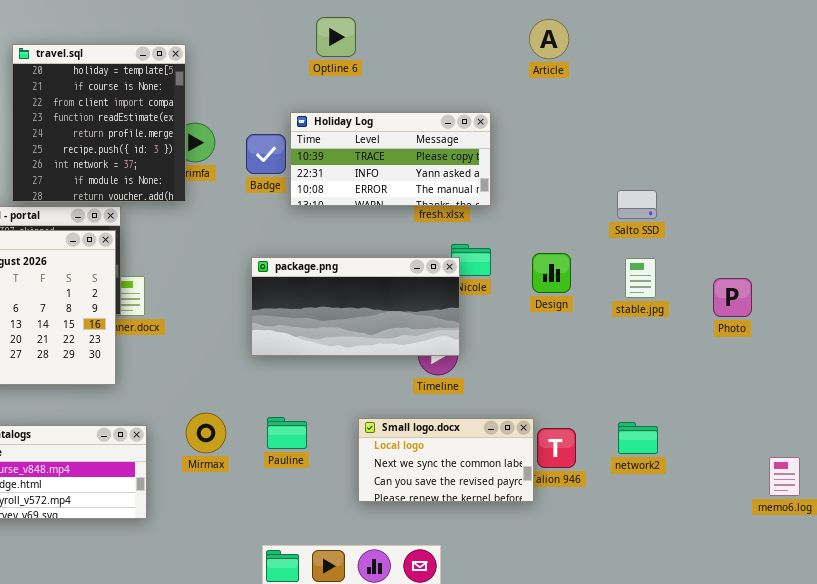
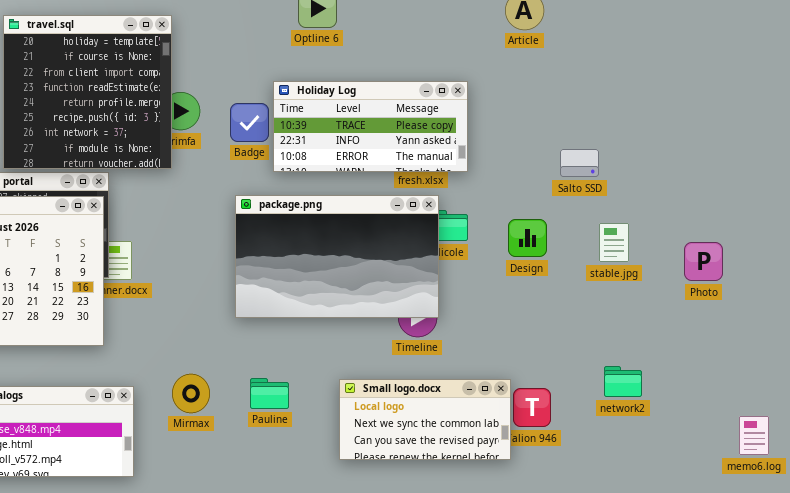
Salto SSD: [617,190,657,219] -> [560,149,599,177], moved
package.png: [251,257,460,356] -> [235,195,439,318], resized
network2: [618,422,658,454] -> [604,366,642,397], moved

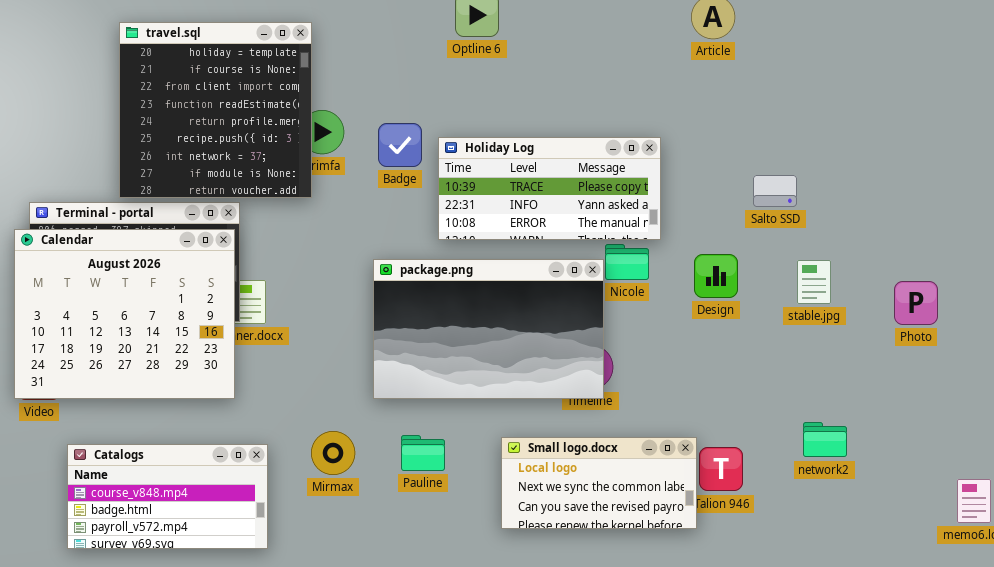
Holiday Log: [273,81,468,172] -> [438,137,661,240], moved
package.png: [235,195,439,318] -> [373,259,604,399], moved

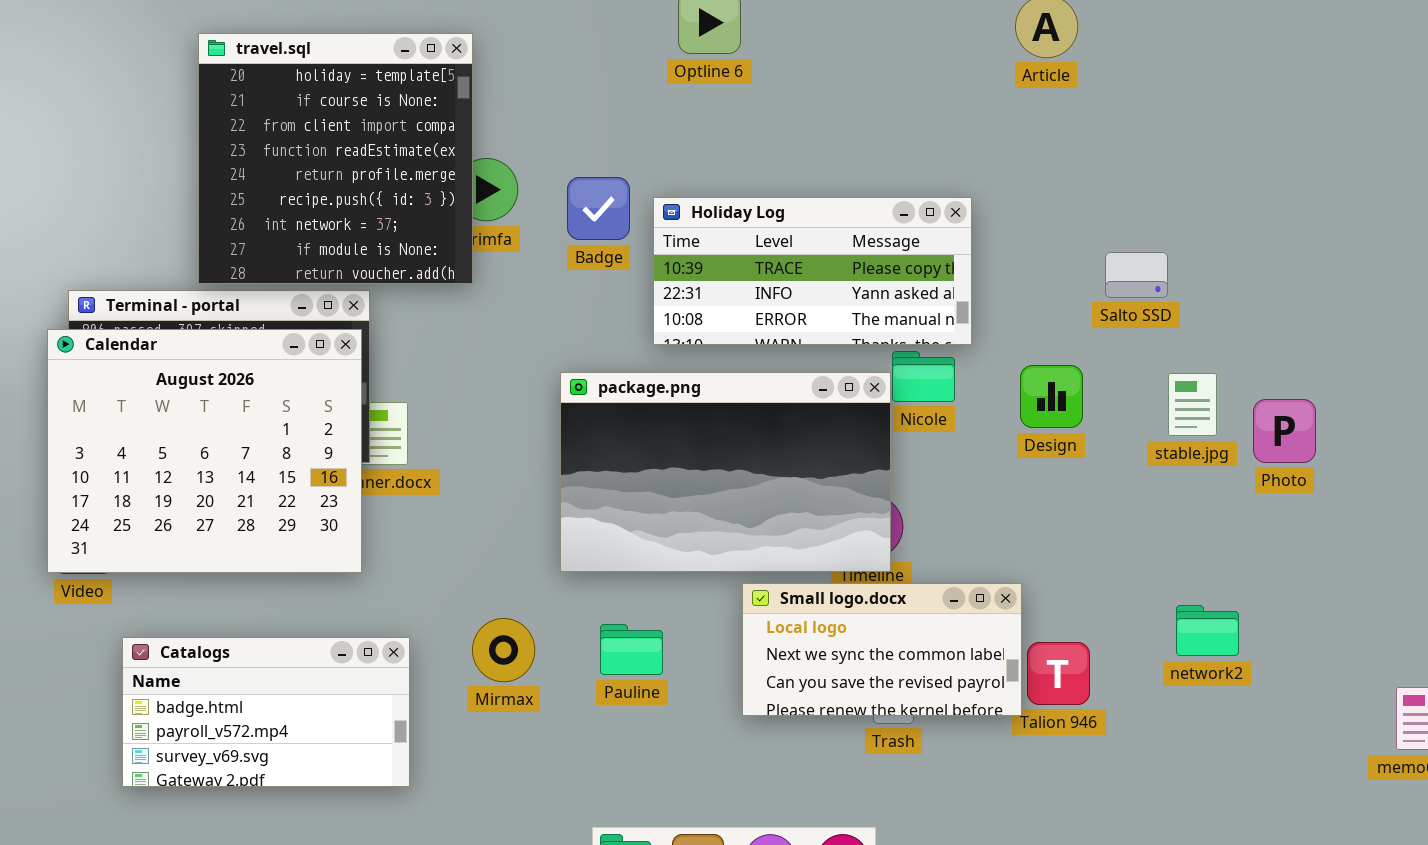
Photo: [894,281,938,325] -> [1253,399,1316,463], moved
Small logo.docx: [501,437,697,529] -> [742,583,1022,716], moved
Catalogs: [67,444,268,549] -> [122,637,410,787], scrolled down 1 row

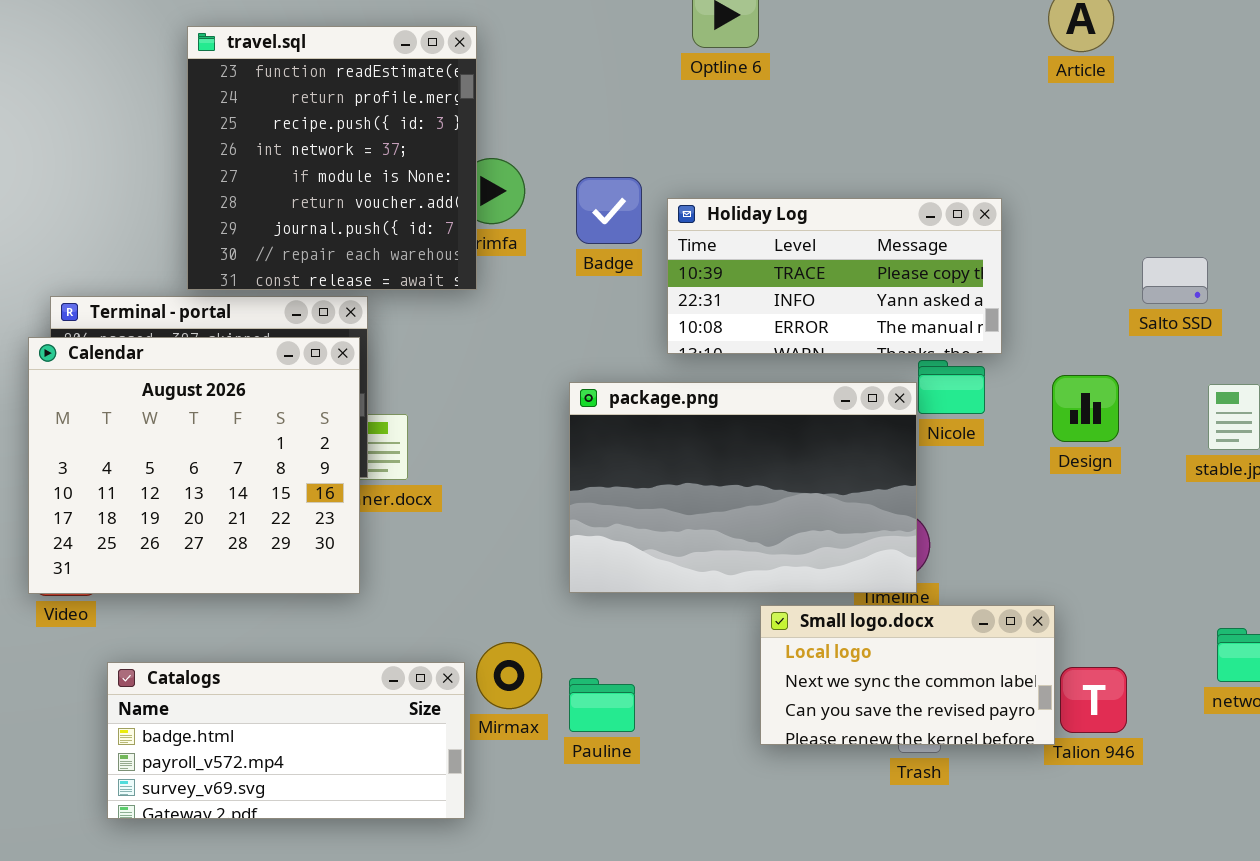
travel.sql: [198,33,473,284] -> [187,26,477,290], scrolled down 3 rows
Pauline: [600,624,663,675] -> [569,678,635,732], moved
Catalogs: [122,637,410,787] -> [107,662,465,819], resized

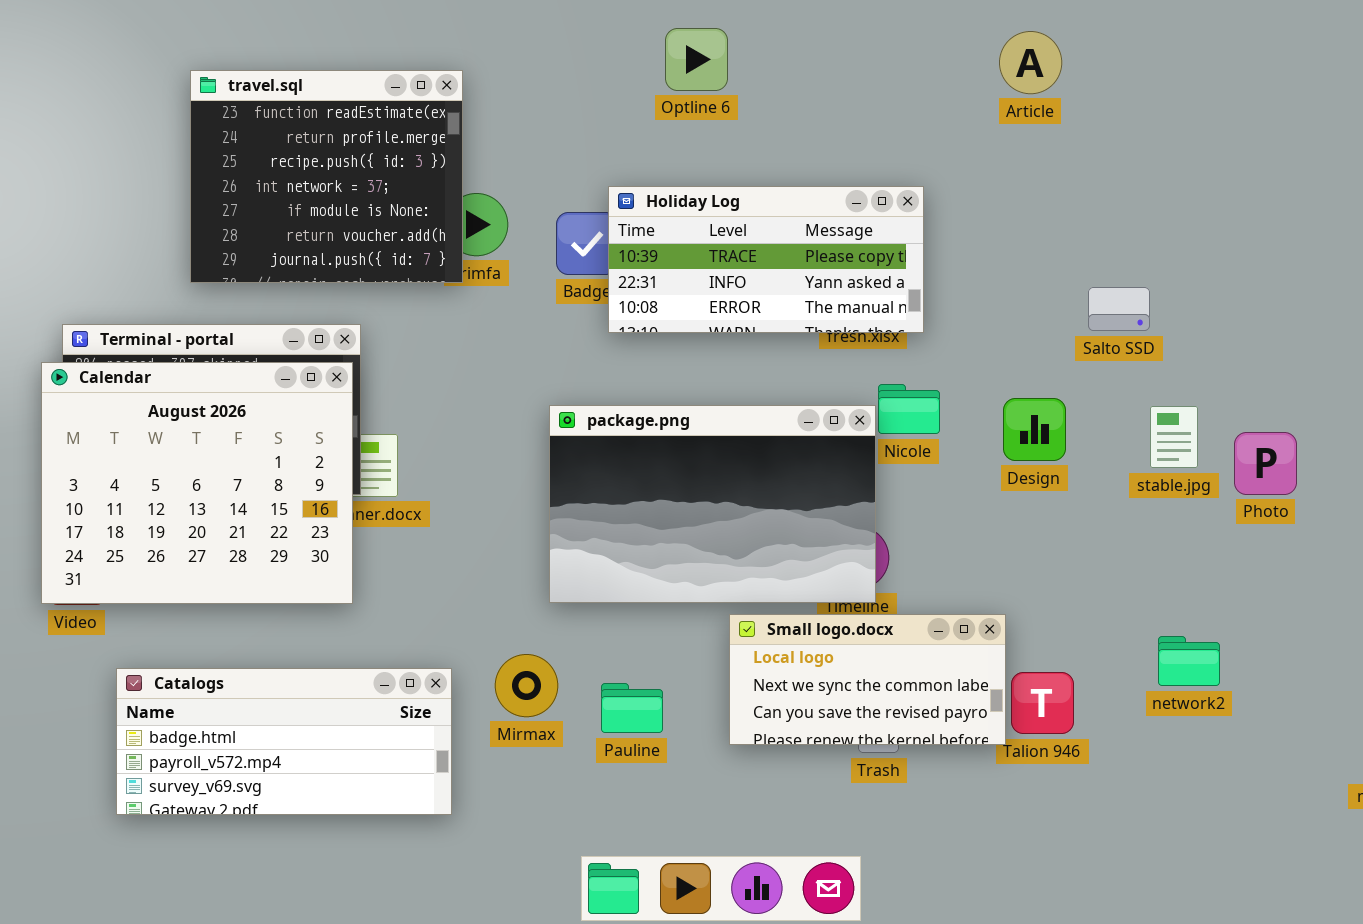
travel.sql: [187,26,477,290] -> [190,70,463,283], resized
Holiday Log: [667,198,1002,354] -> [608,186,924,333], moved
Mirmax: [476,642,542,709] -> [495,654,558,717], moved
Pauline: [569,678,635,732] -> [601,683,663,733], moved

